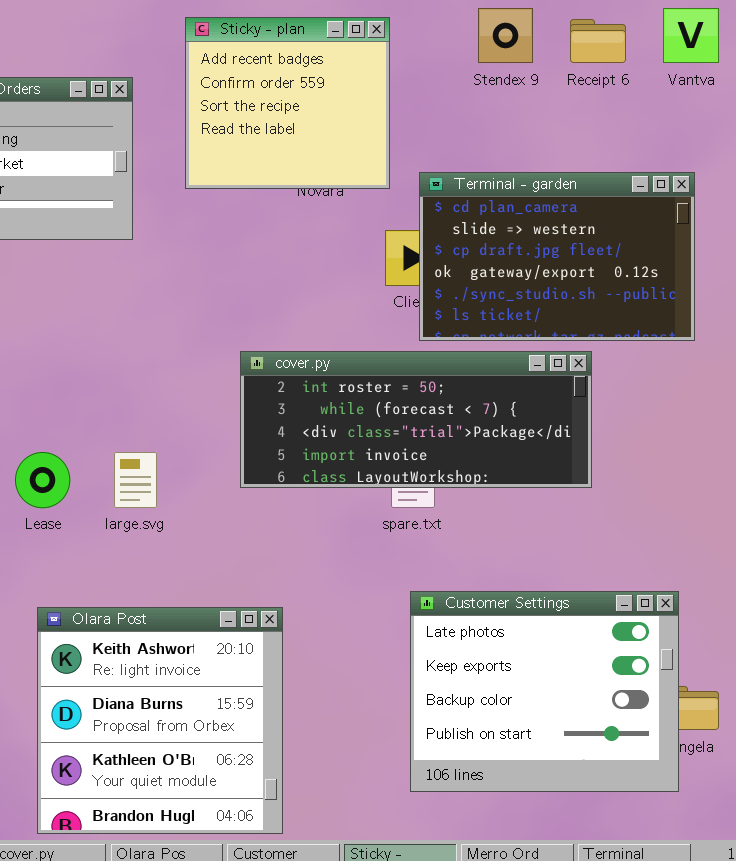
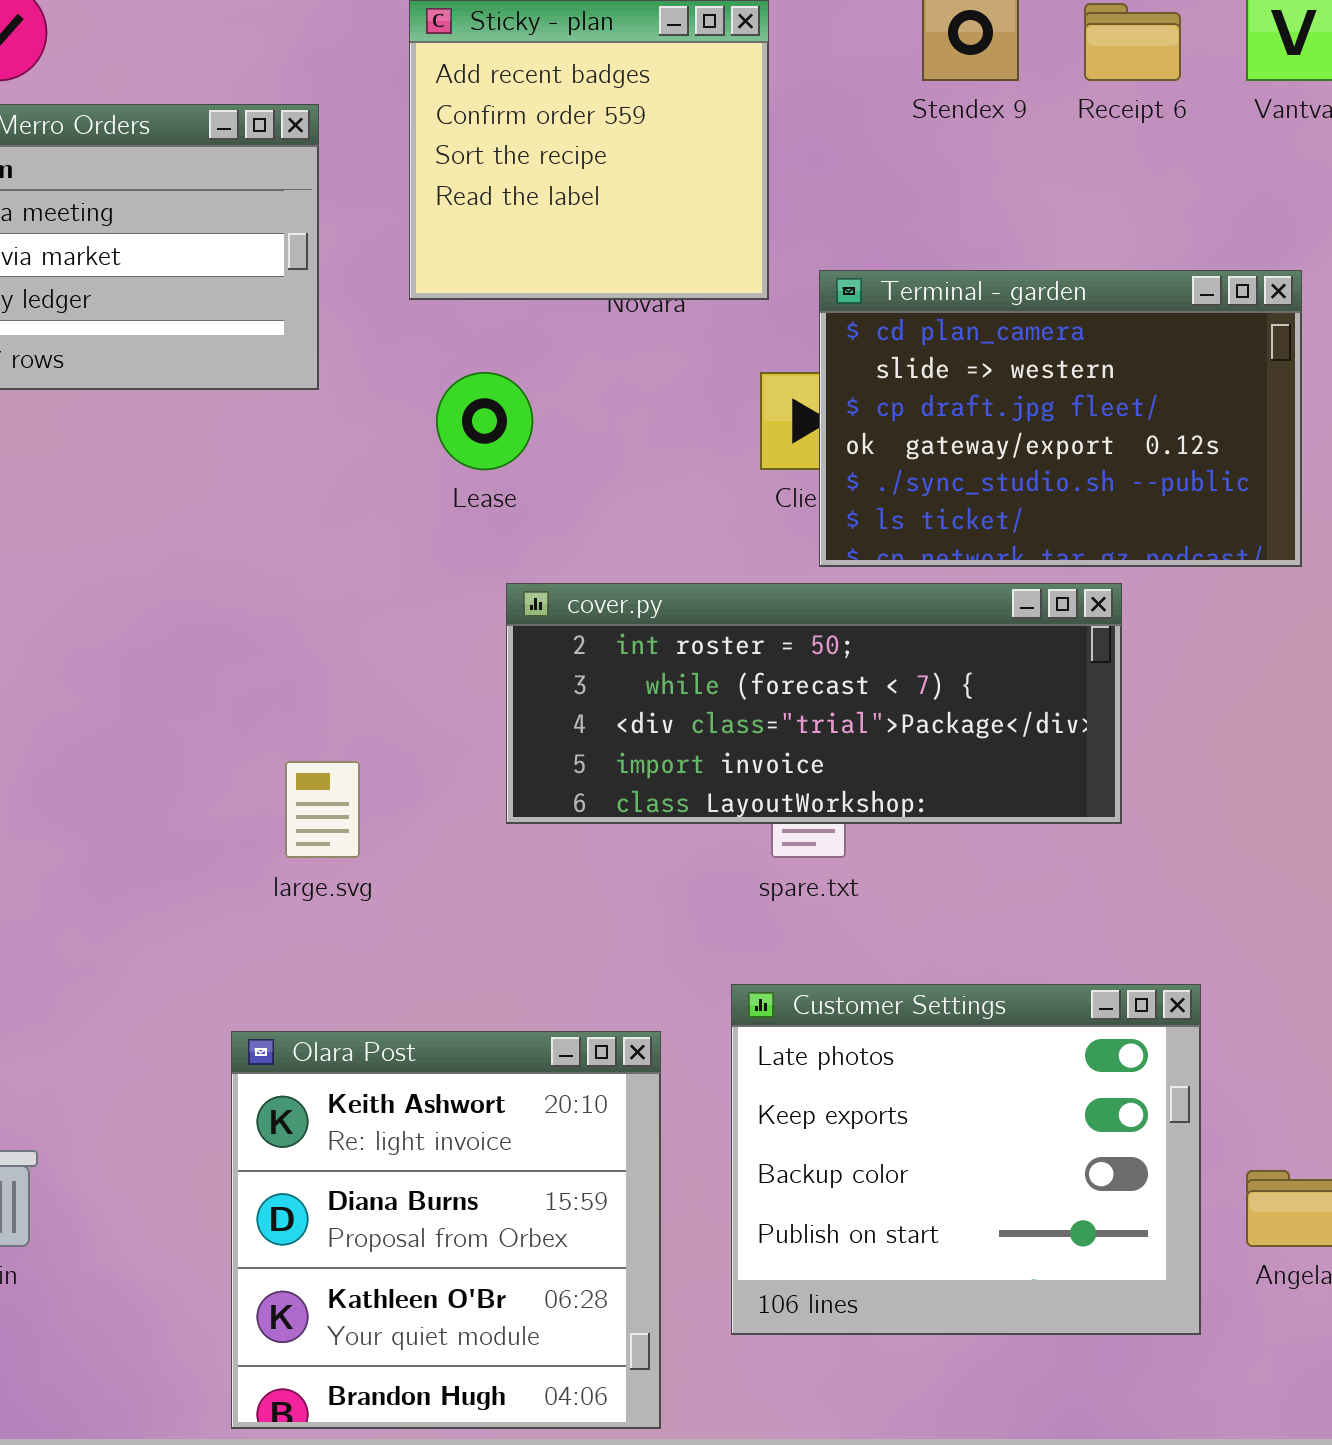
Lease: [15,452,70,508] -> [436,372,533,470], moved
Customer Settings: [410,591,679,792] -> [731,984,1201,1335], moved
Olara Post: [37,607,283,834] -> [231,1031,661,1429], moved

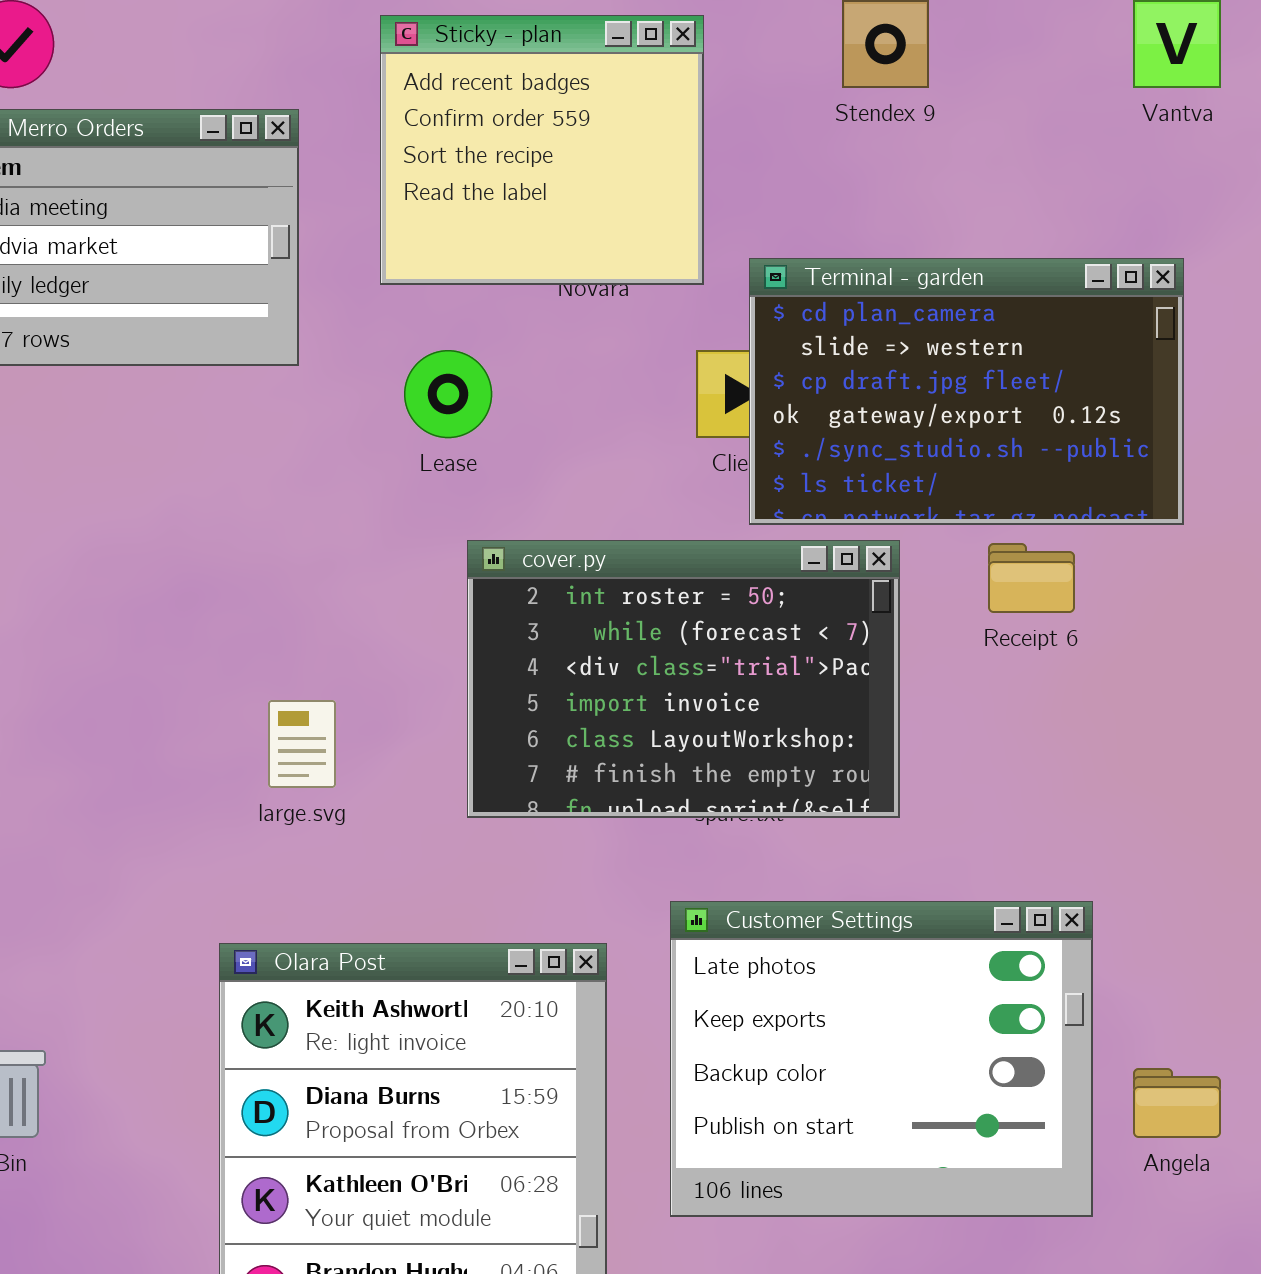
Receipt 6: [1084,3,1181,81] -> [988,543,1075,613], moved
cover.py: [506,583,1122,824] -> [467,540,900,818], resized

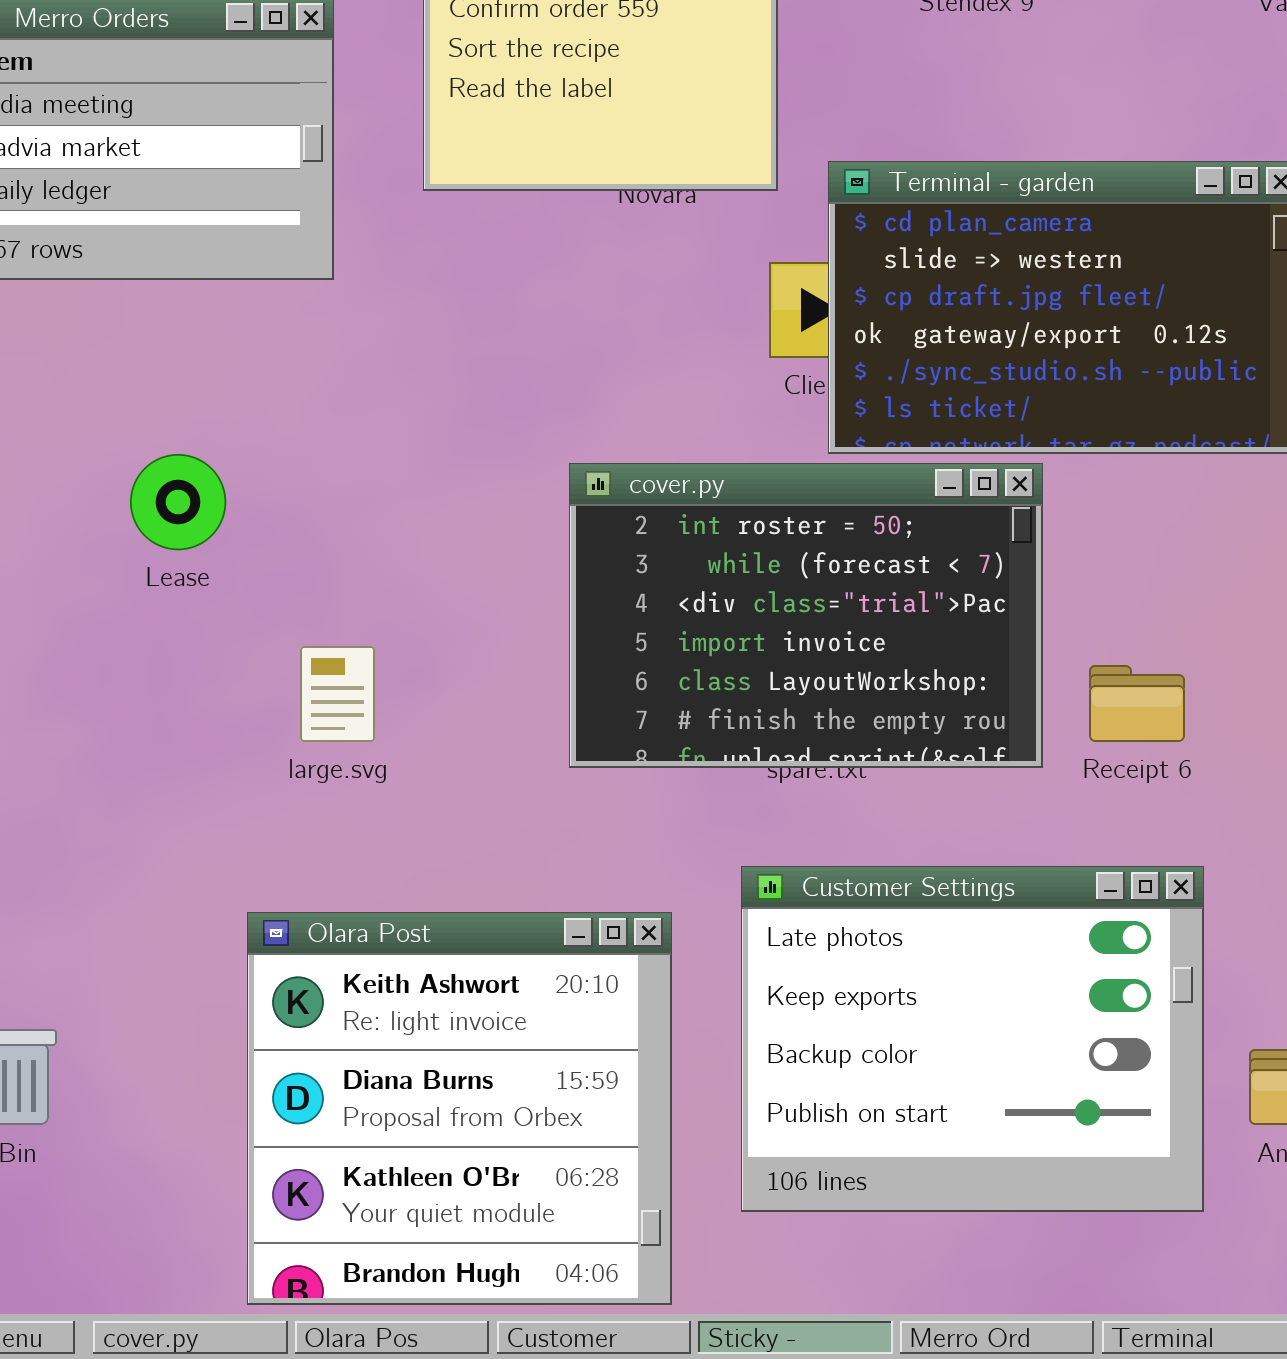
Lease: [404,350,492,438] -> [130,454,226,550], moved
cover.py: [467,540,900,818] -> [569,463,1043,768], moved
Receipt 6: [988,543,1075,613] -> [1089,665,1185,742], moved

